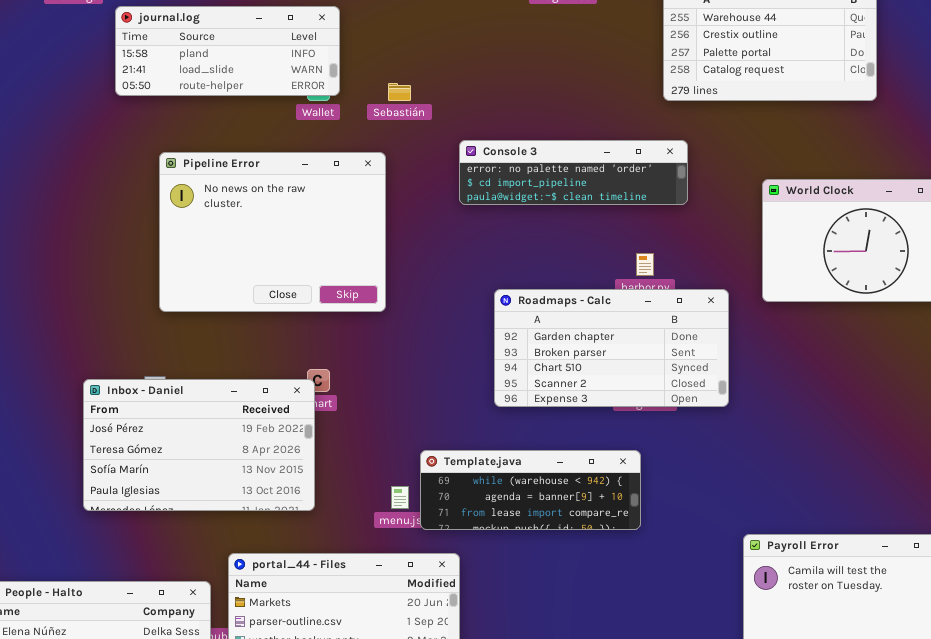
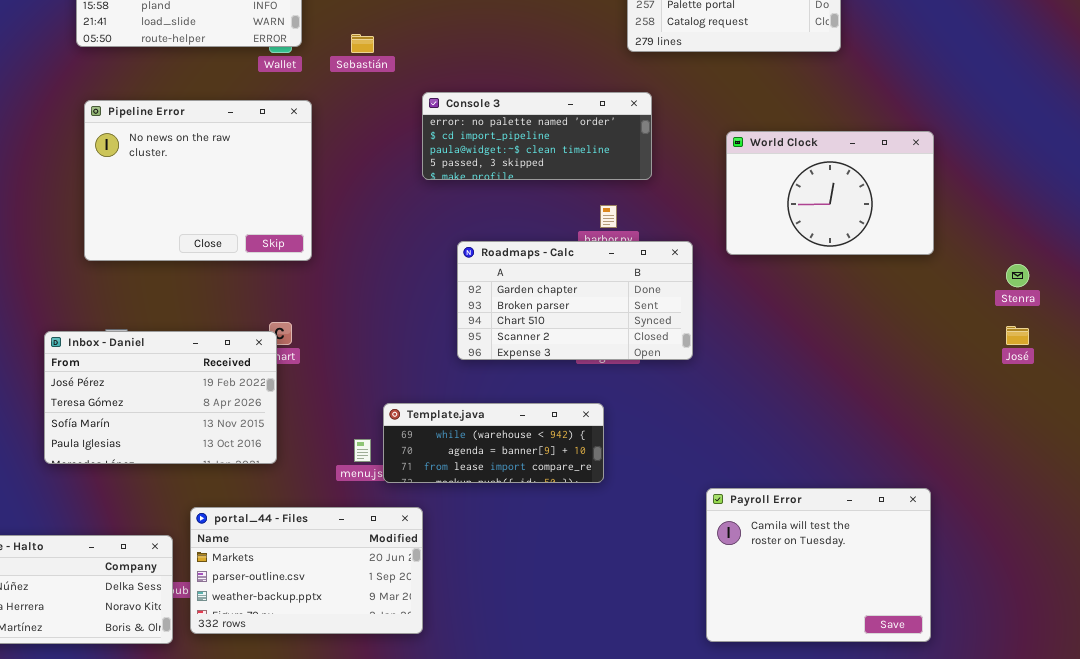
Console 3: [459,140,688,205] -> [422,92,652,180], resized
Pipeline Error: [159,152,386,312] -> [84,100,312,261], moved

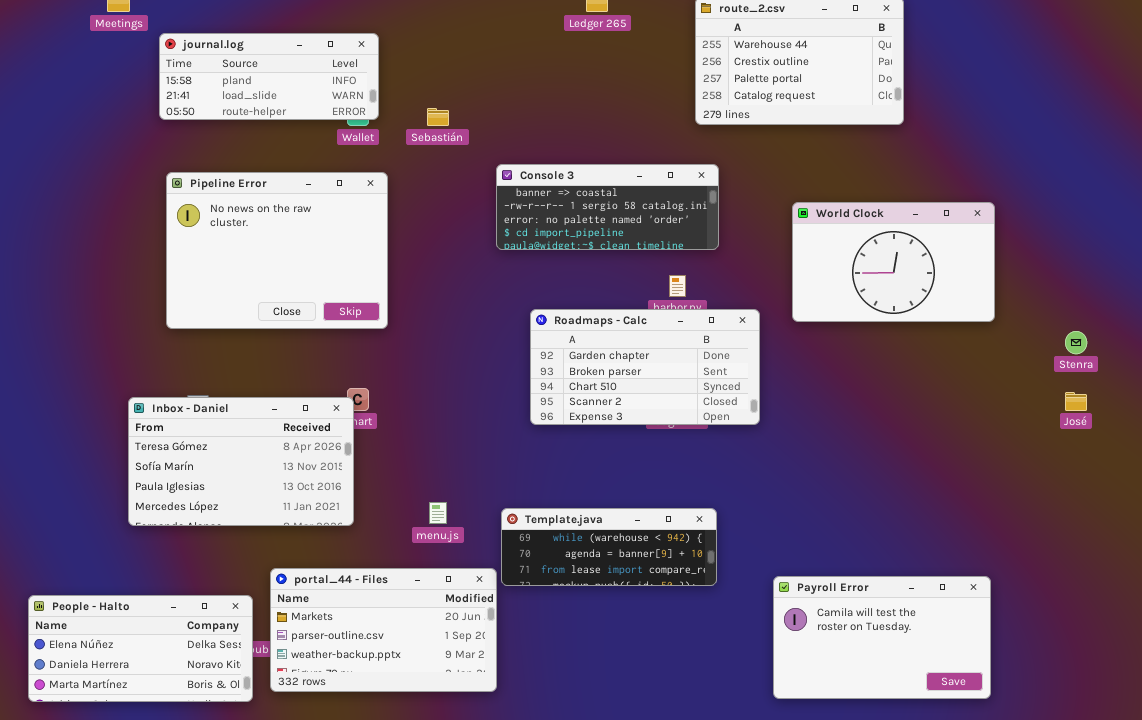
Console 3: [422,92,652,180] -> [496,164,719,250], scrolled up 2 rows
Inbox - Daniel: [44,331,277,464] -> [128,397,354,526], scrolled down 1 row
Template.java: [383,403,604,483] -> [501,508,717,586], moved
Payroll Error: [706,488,931,642] -> [773,576,991,699], resized

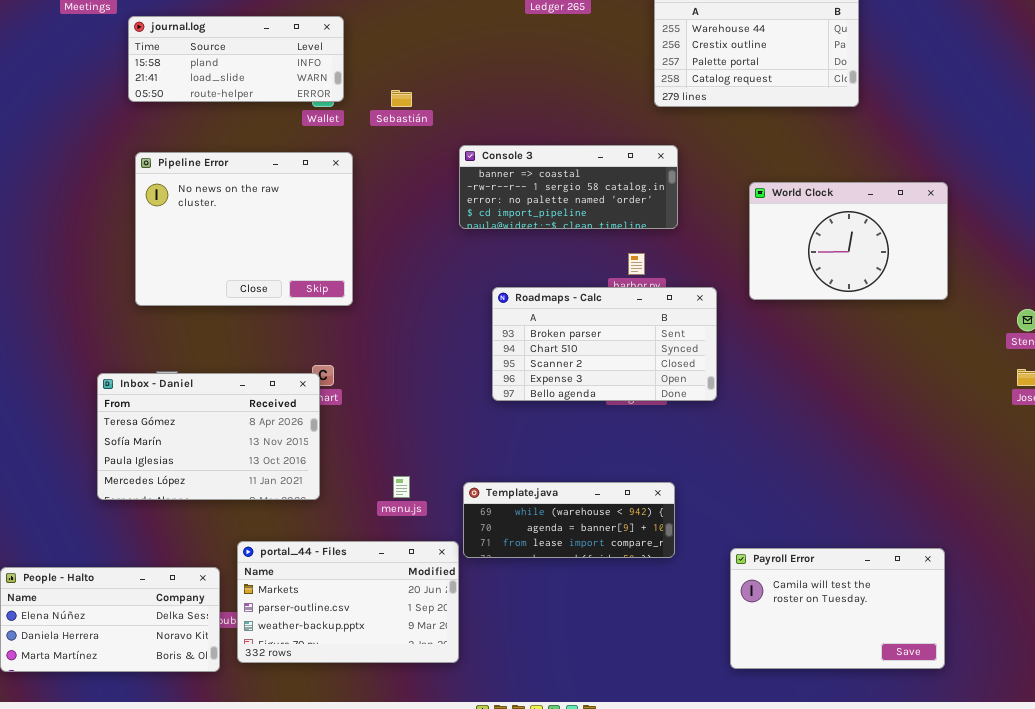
Roadmaps - Calc: [530,309,760,425] -> [492,287,717,401], scrolled down 1 row

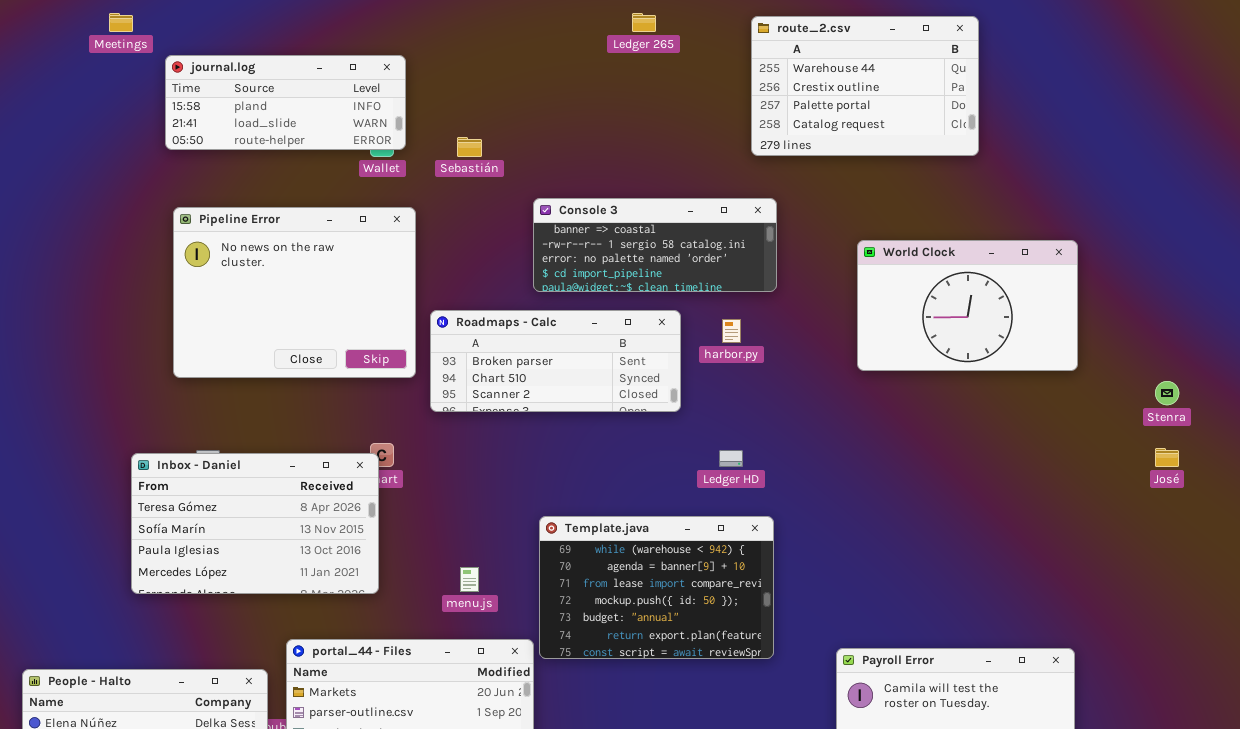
Roadmaps - Calc: [492,287,717,401] -> [430,310,681,412], moved, resized
Template.java: [463,482,675,558] -> [539,516,774,659], resized

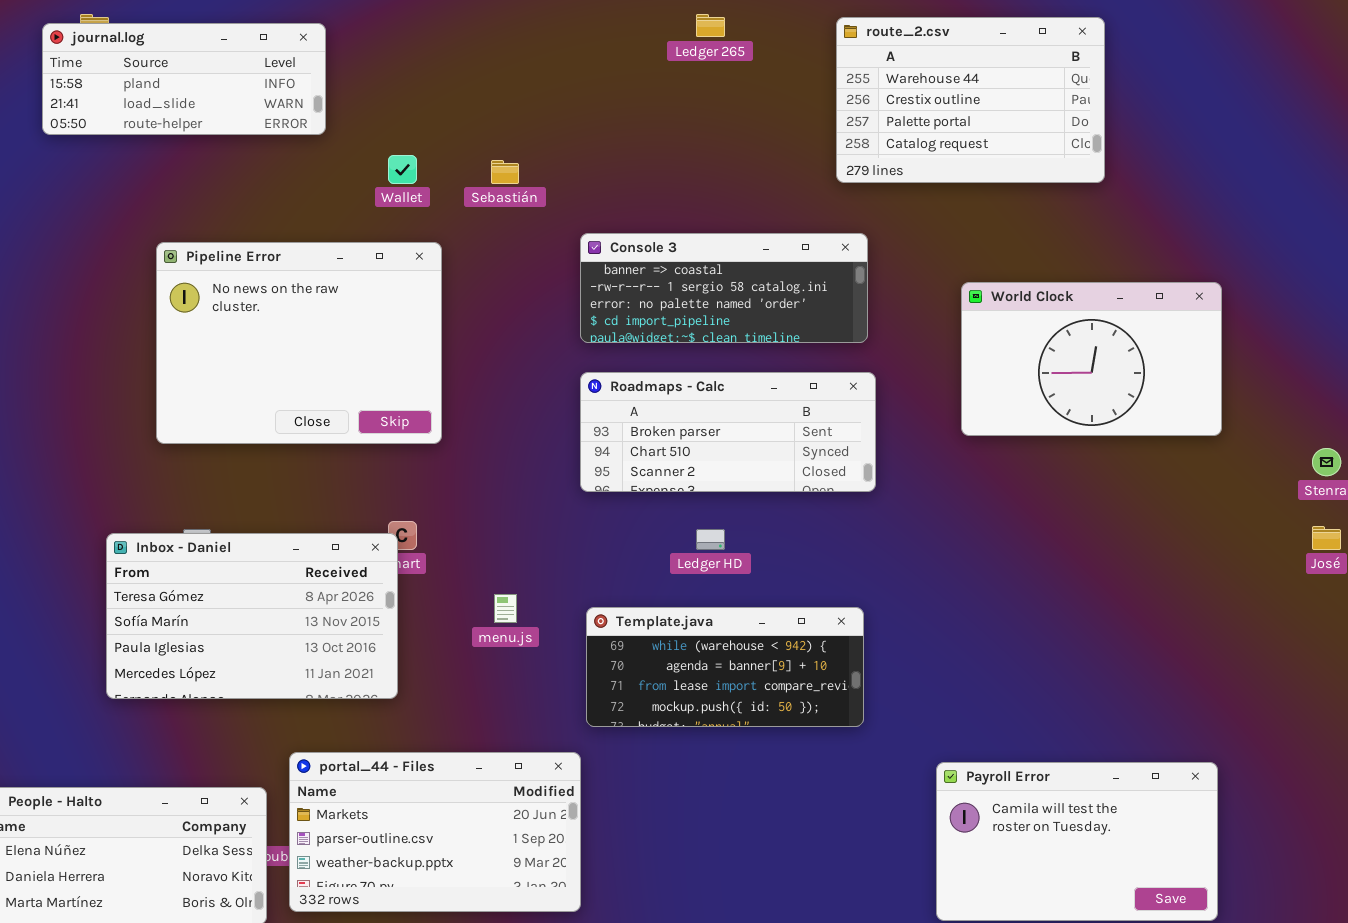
journal.log: [165,55,406,150] -> [42,23,326,135], moved
Roadmaps - Calc: [430,310,681,412] -> [580,372,876,492], moved
Ledger HD: [719,450,743,467] -> [696,529,725,550], moved
Template.java: [539,516,774,659] -> [586,607,864,727], resized
menu.js: [460,567,479,592] -> [494,594,517,623], moved

